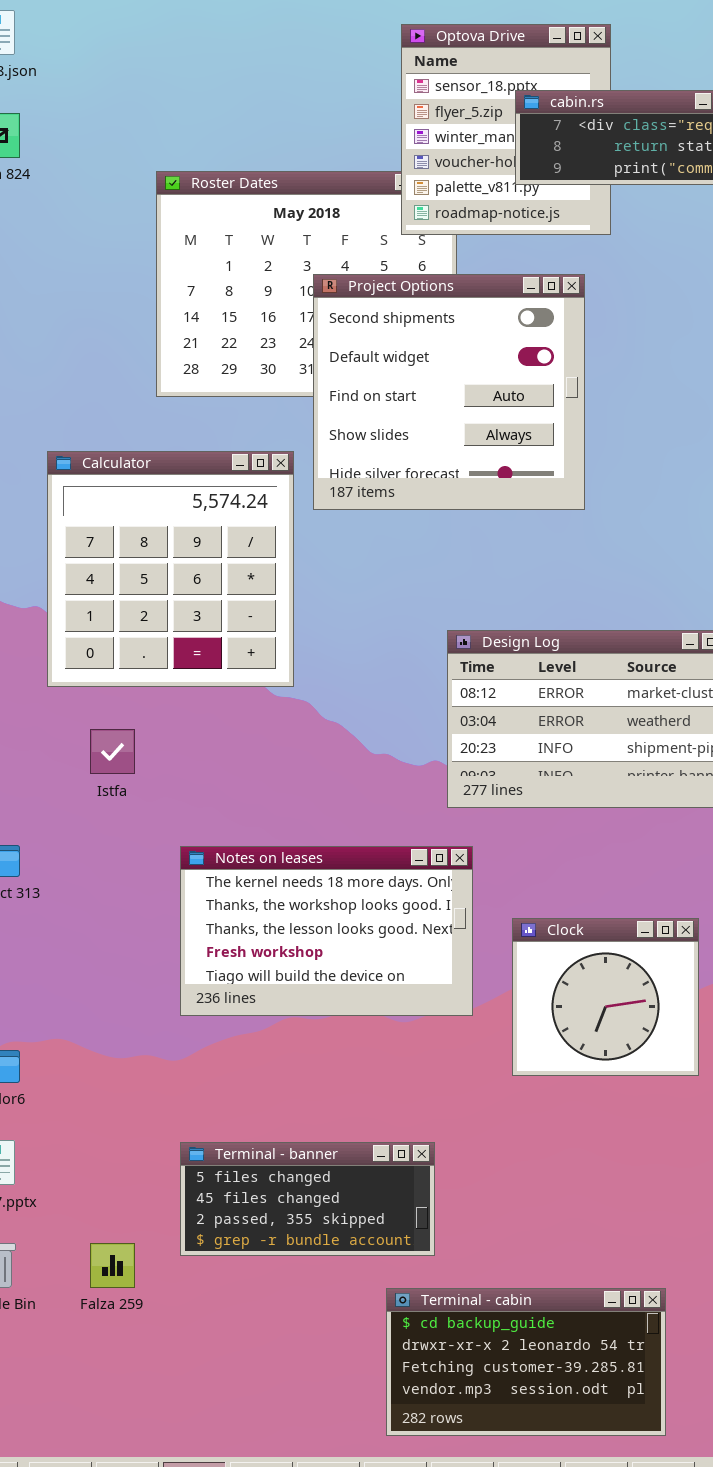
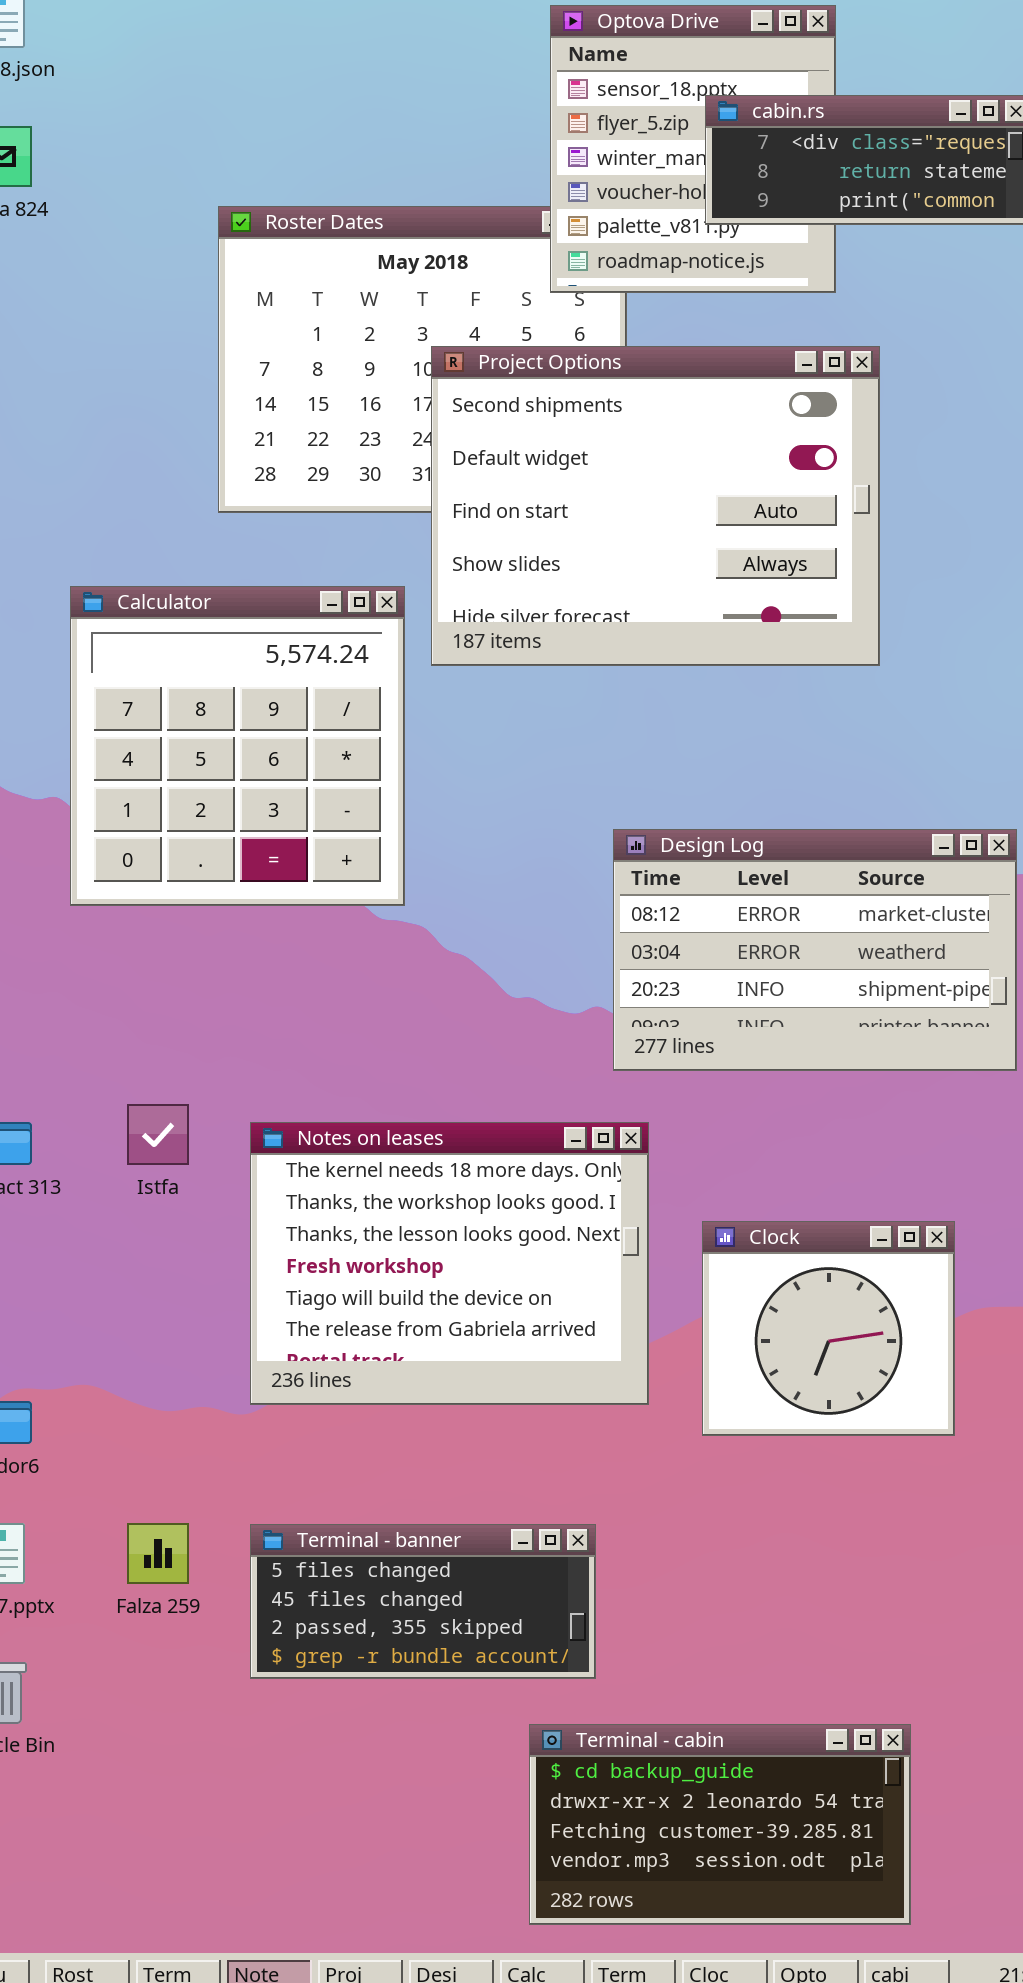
Project Options: [313,274,585,510] -> [431,346,880,666], resized
Istfa: [90,729,135,774] -> [127,1104,189,1165], moved
Notes on leases: [180,846,473,1016] -> [250,1122,649,1405], resized
Falza 259: [90,1243,135,1288] -> [127,1523,189,1584], moved

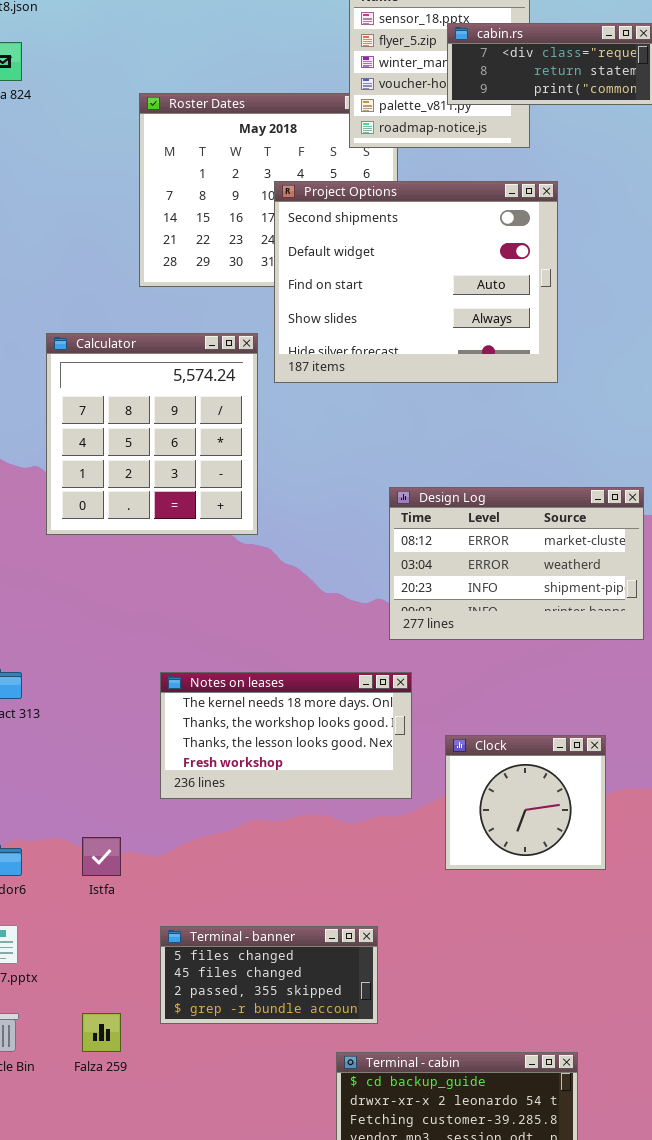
Istfa: [127,1104,189,1165] -> [82,837,121,876], moved
Notes on leases: [250,1122,649,1405] -> [160,672,412,799], resized
Falza 259: [127,1523,189,1584] -> [82,1013,121,1052], moved

